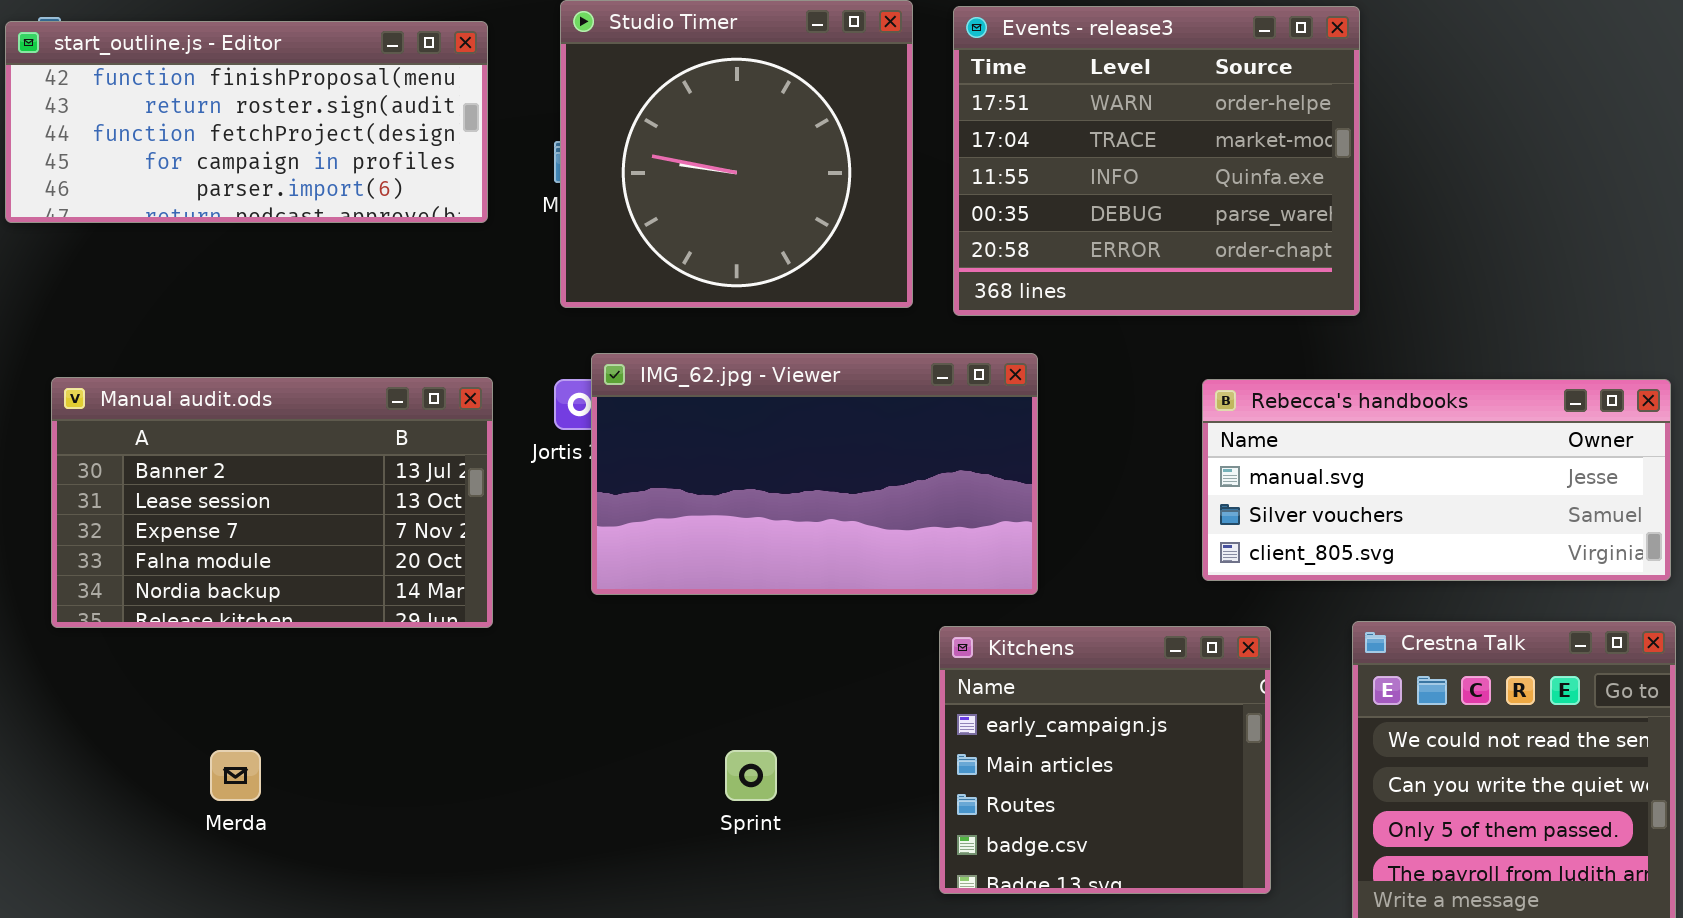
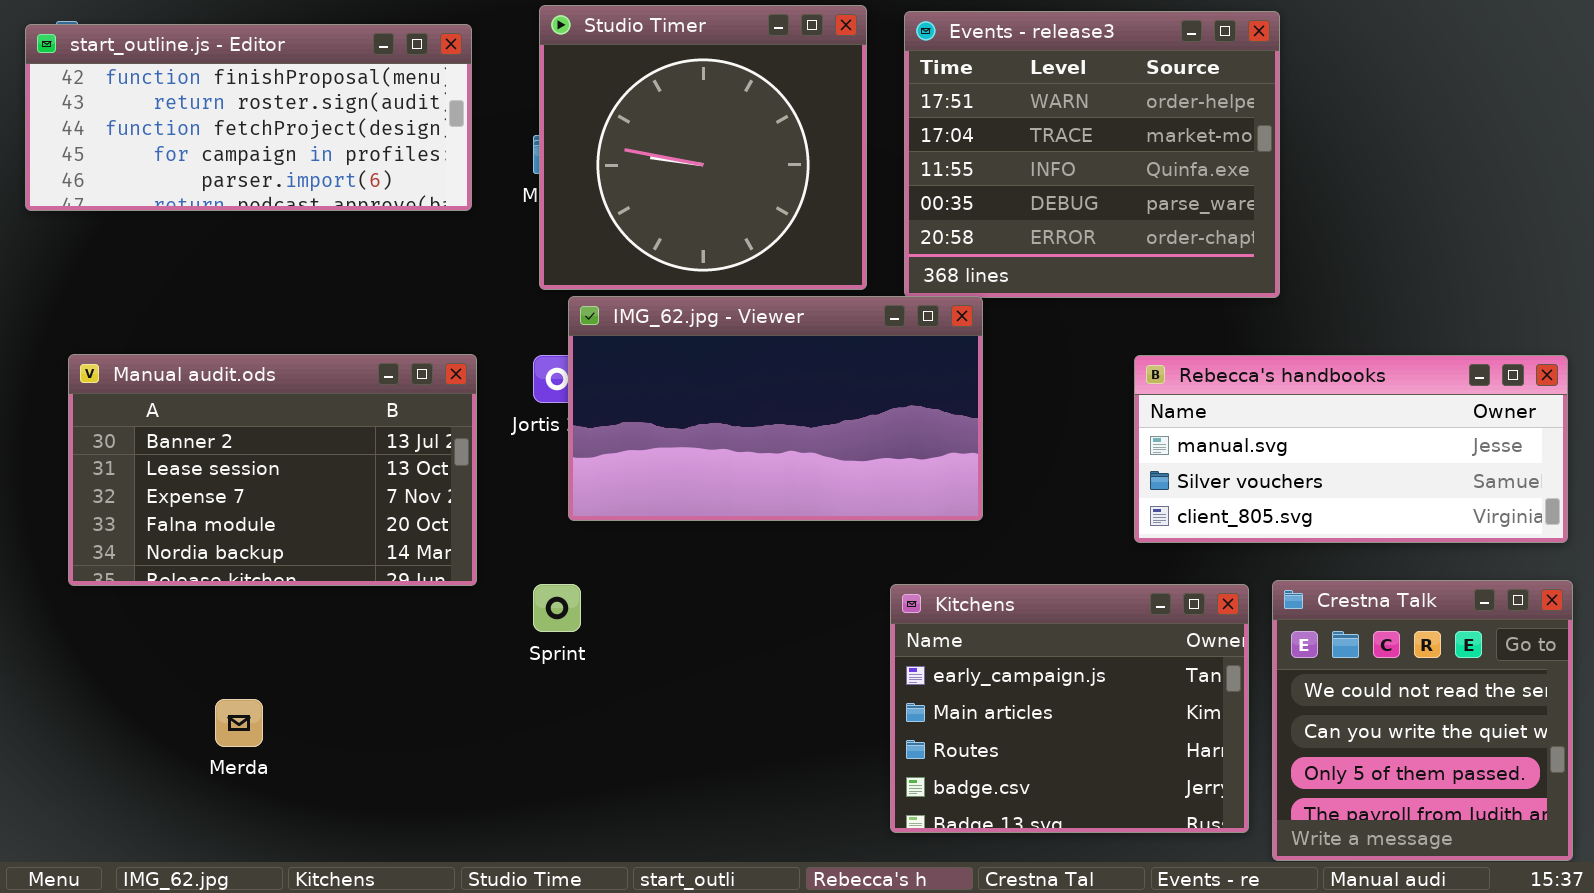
IMG_62.jpg - Viewer: [591,353,1038,595] -> [568,296,983,521], moved
Kitchens: [939,626,1271,894] -> [890,584,1249,833], resized
Sprint: [725,750,777,801] -> [533,584,581,632], moved

